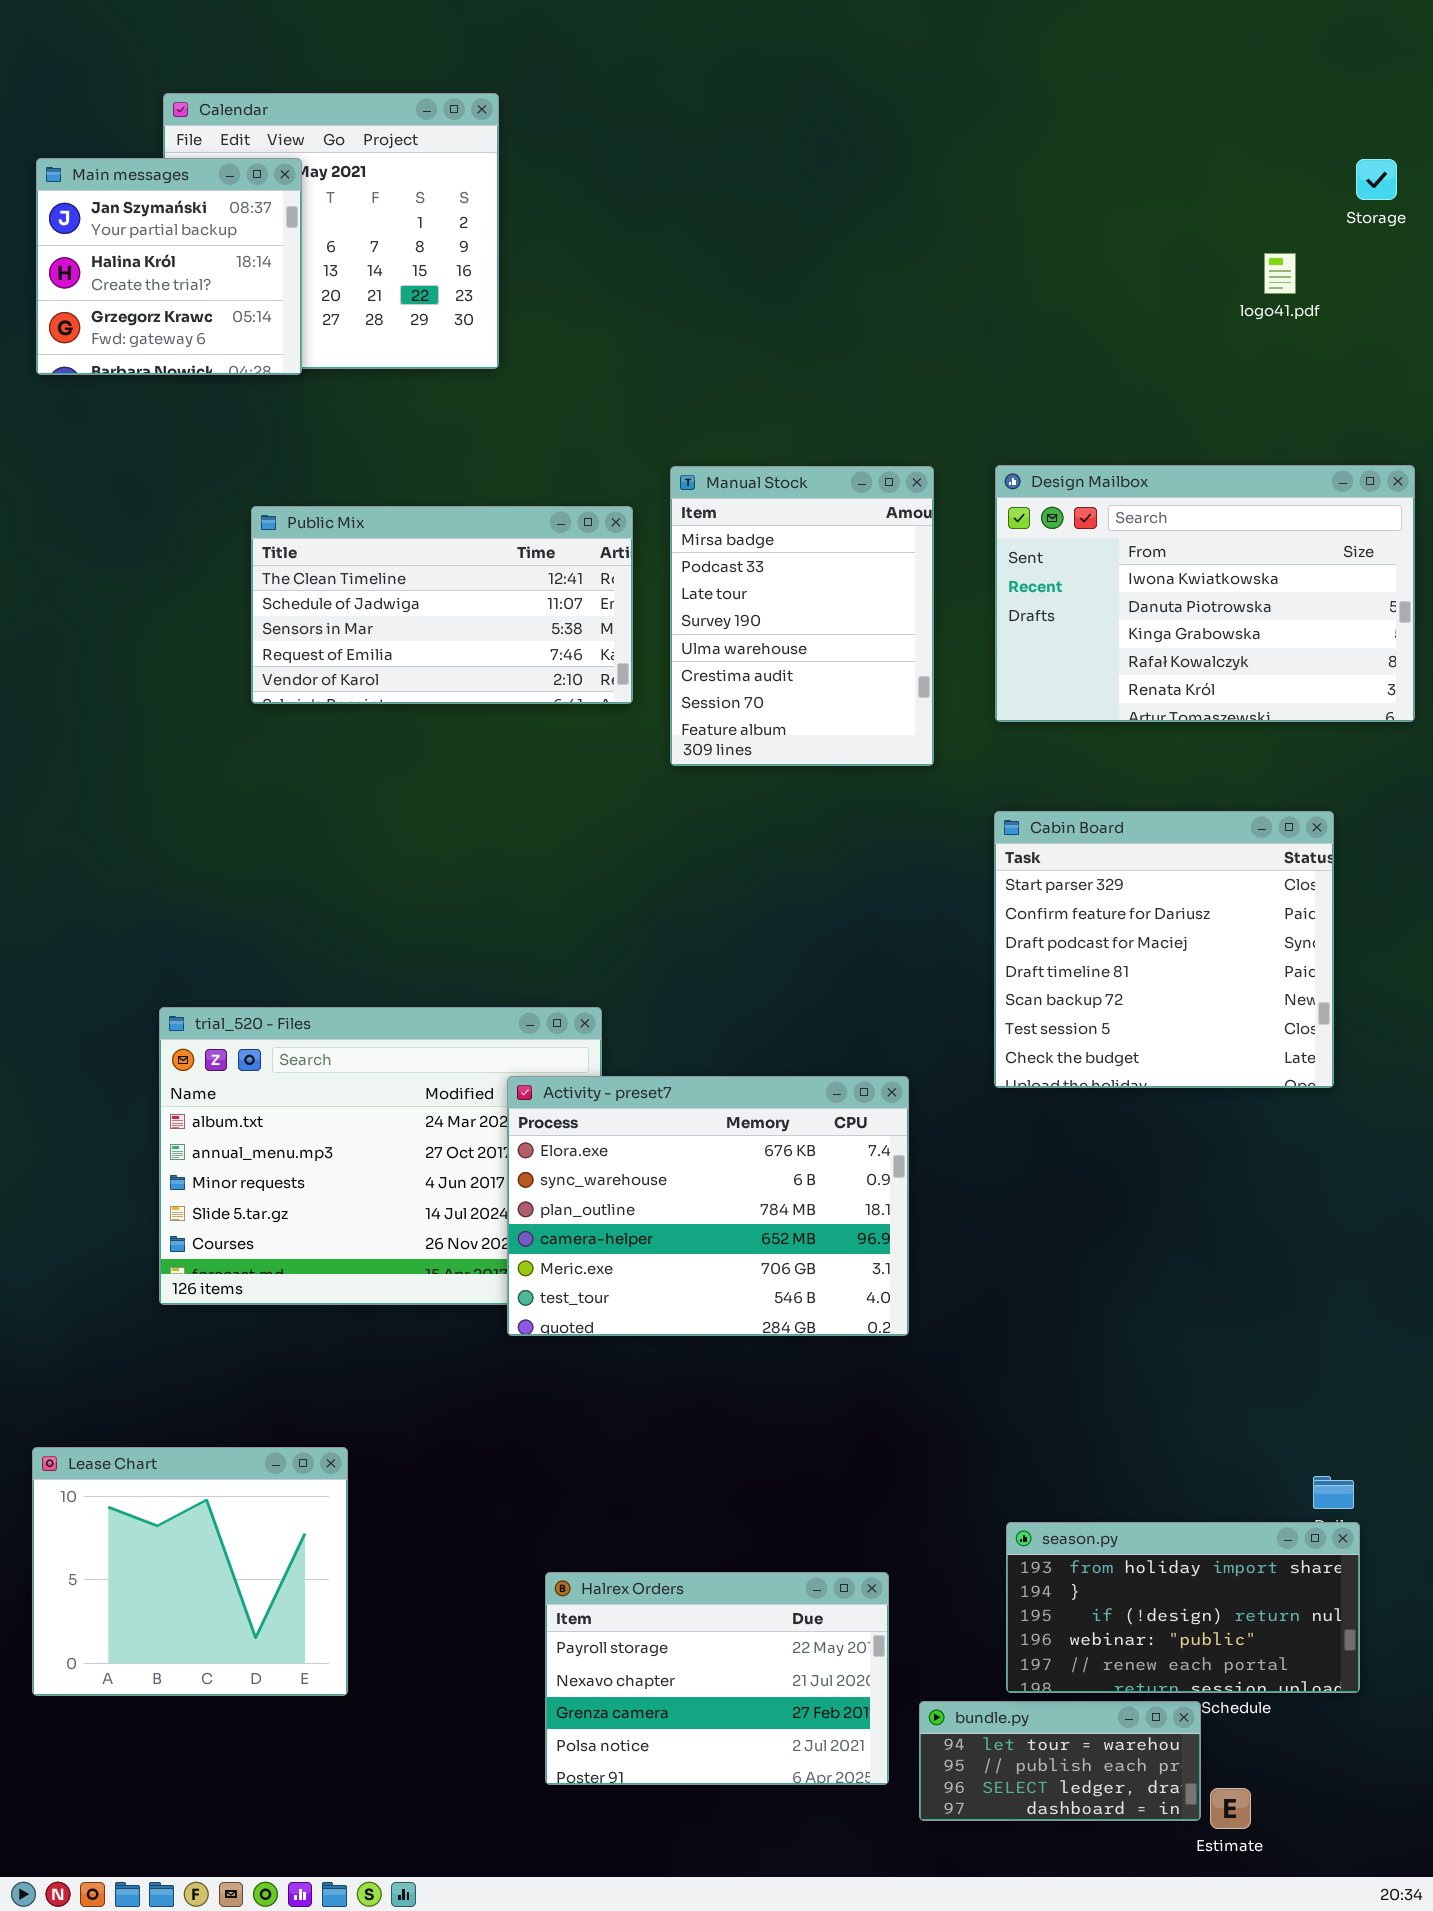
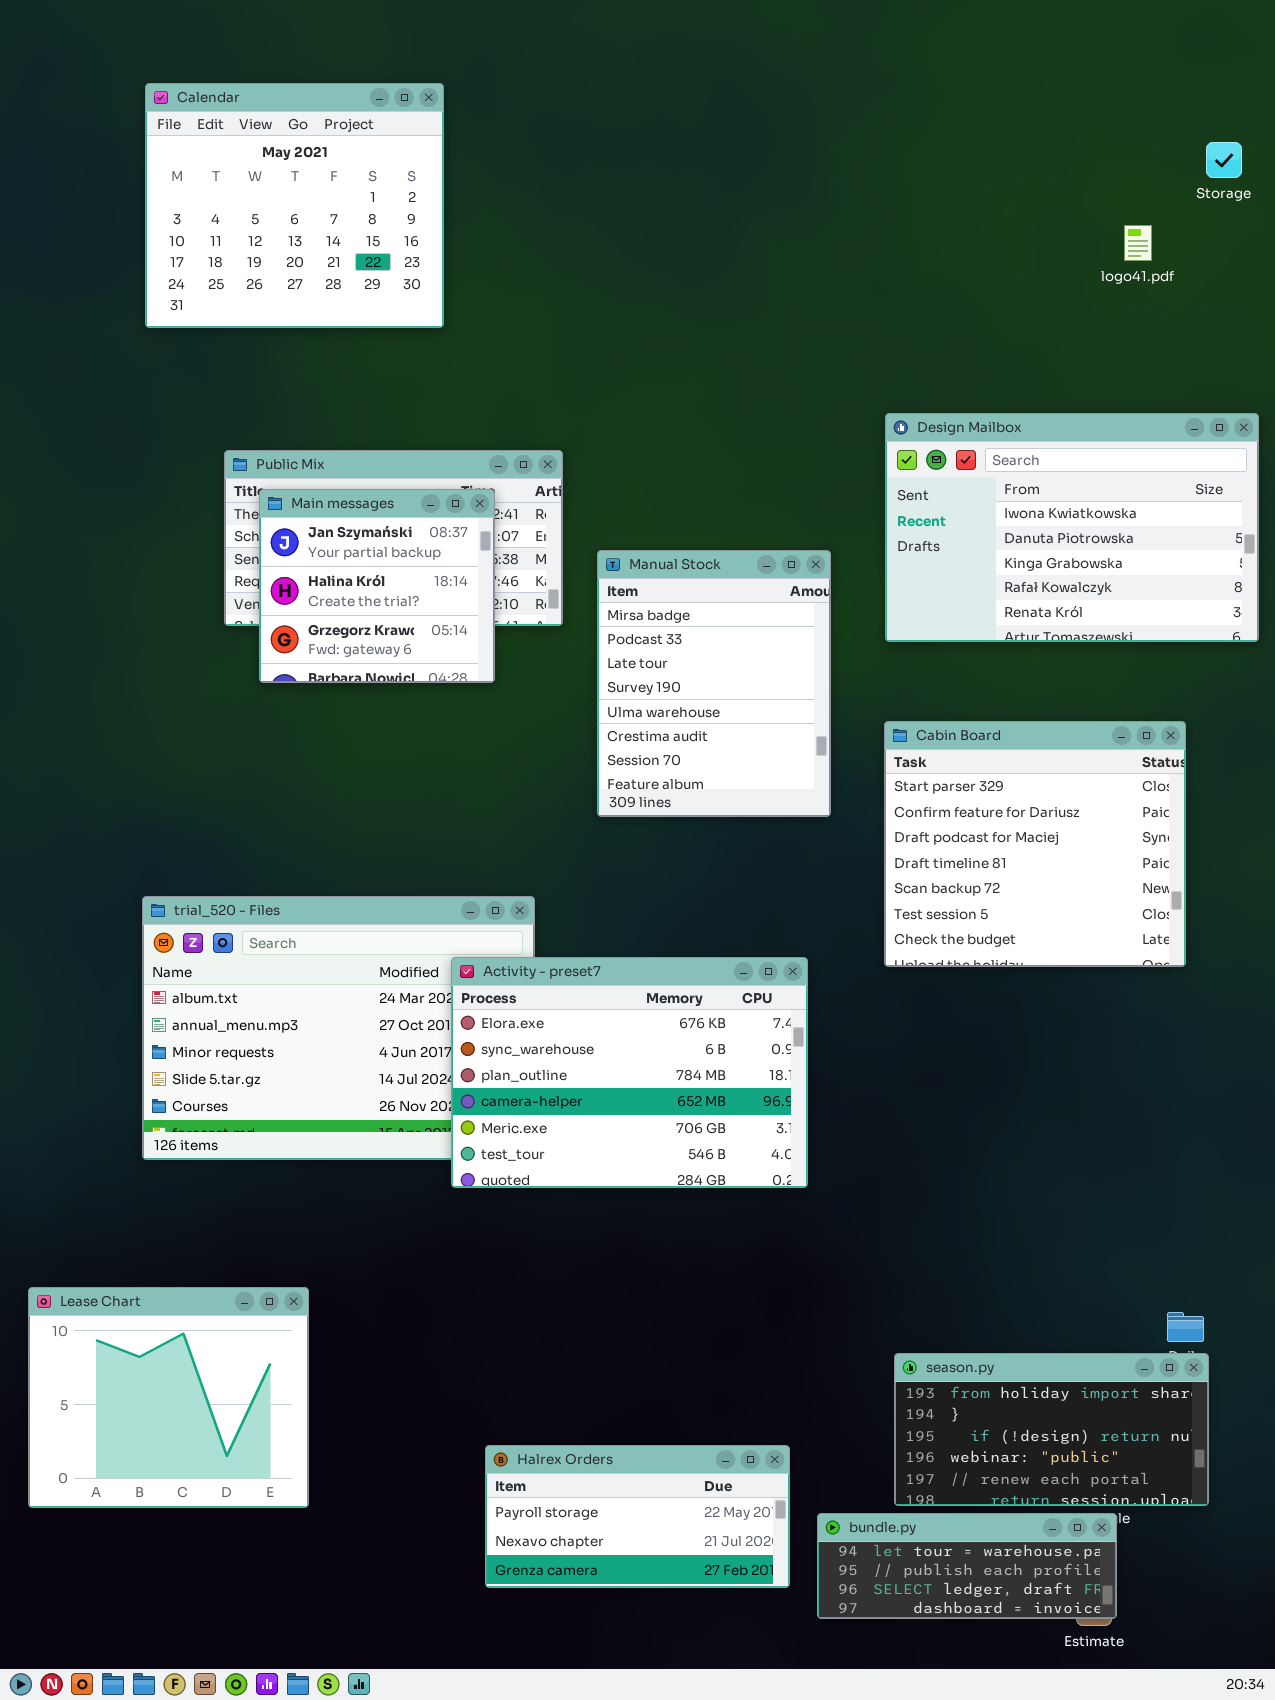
Main messages: [36,158,302,375] -> [259,489,495,683], moved
Manual Stock: [670,466,934,766] -> [597,550,831,817], moved
Halrex Orders: [545,1572,889,1785] -> [485,1445,790,1588], resized
bundle.py: [919,1701,1201,1821] -> [817,1513,1117,1619], resized

